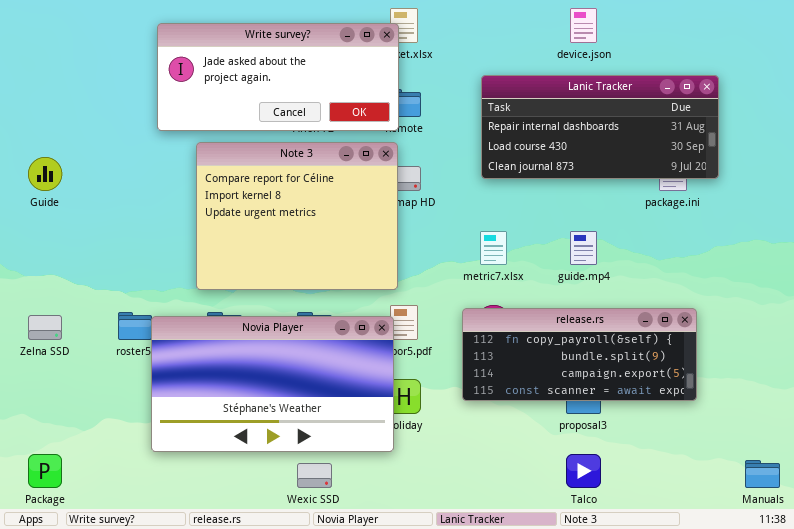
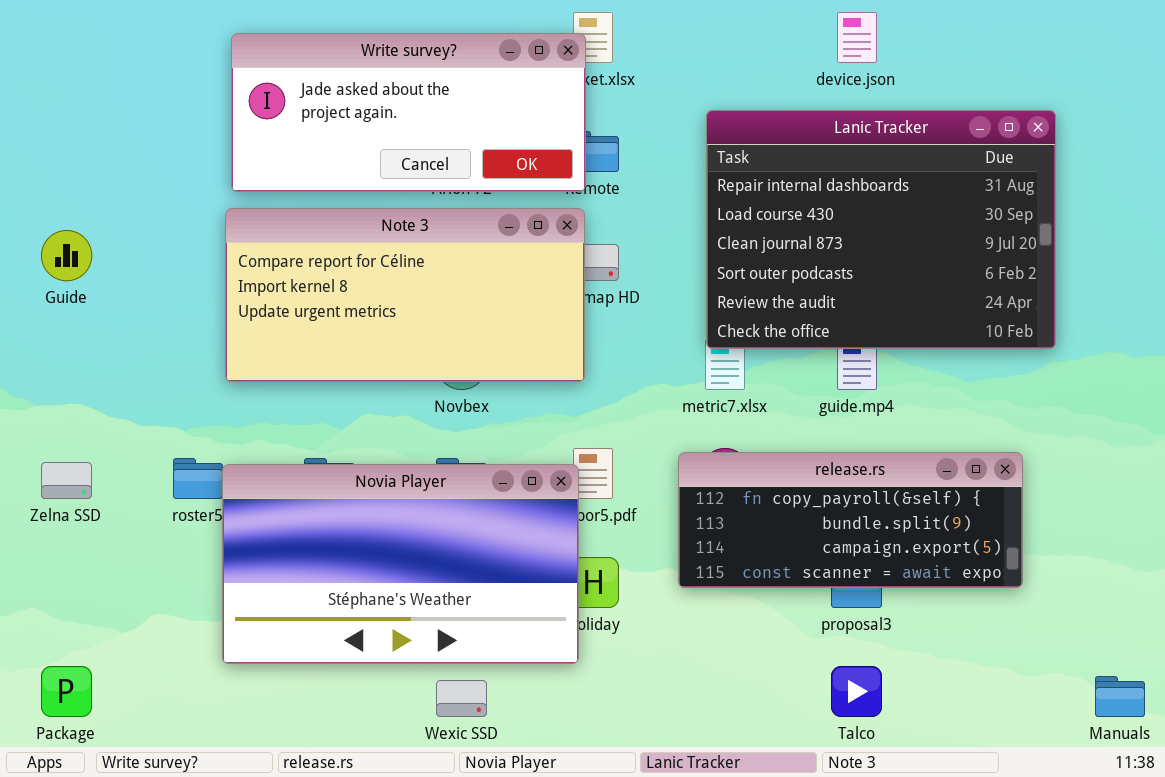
Lanic Tracker: [481,75,719,179] -> [706,110,1056,349], resized
Note 3: [196,142,398,290] -> [225,208,585,382], resized

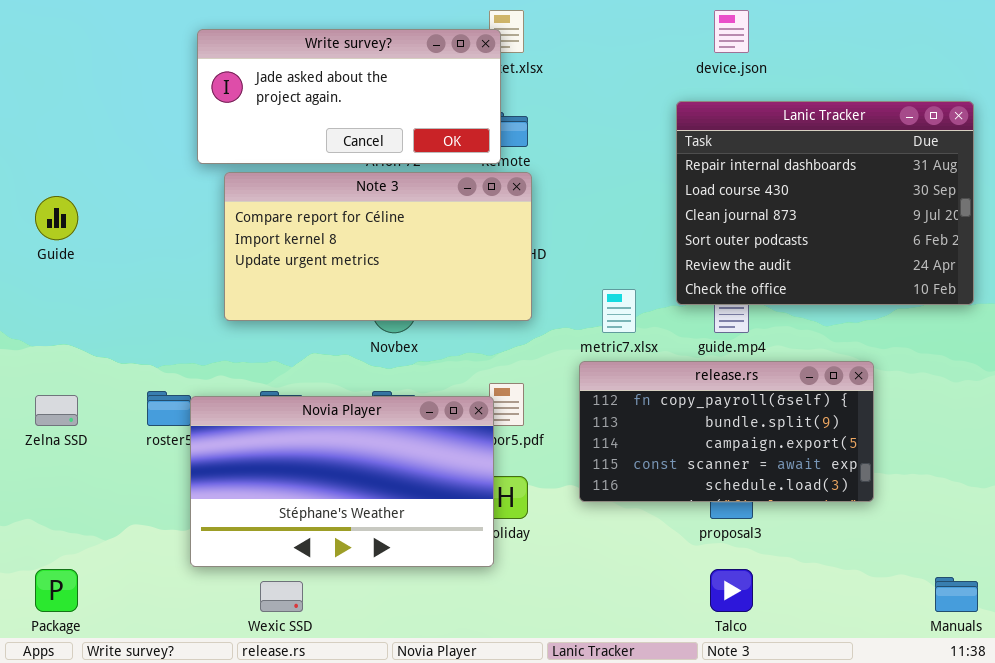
Lanic Tracker: [706,110,1056,349] -> [676,101,974,305], moved
Note 3: [225,208,585,382] -> [224,172,532,321], moved
release.rs: [678,452,1023,588] -> [579,361,874,502], resized
Wexic SSD: [436,680,487,717] -> [260,581,303,612], moved

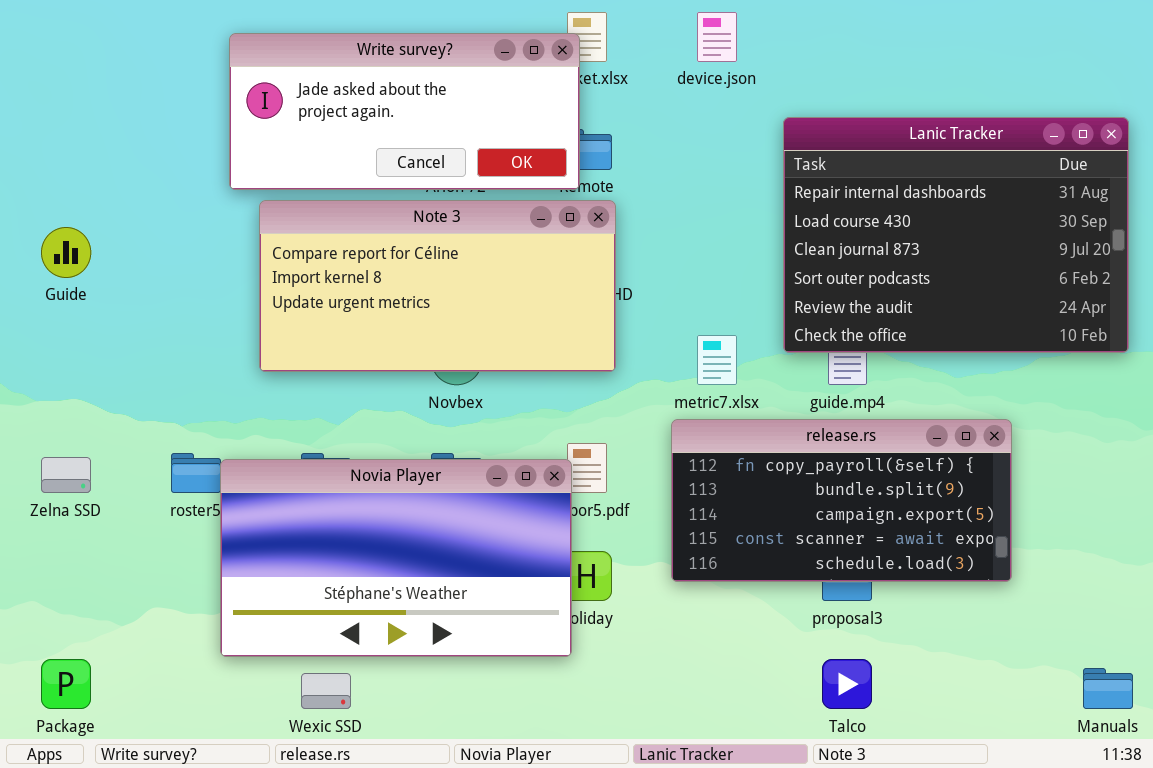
device.json: [714,10,749,53] -> [697,12,737,62], moved

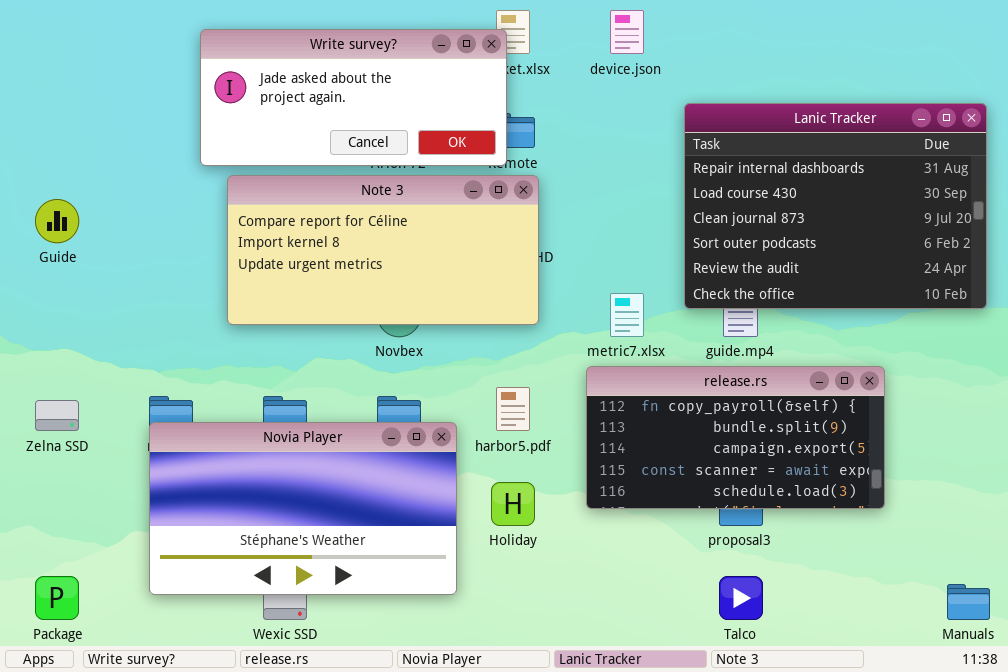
Novia Player: [220,459,572,657] -> [149,422,457,595], moved

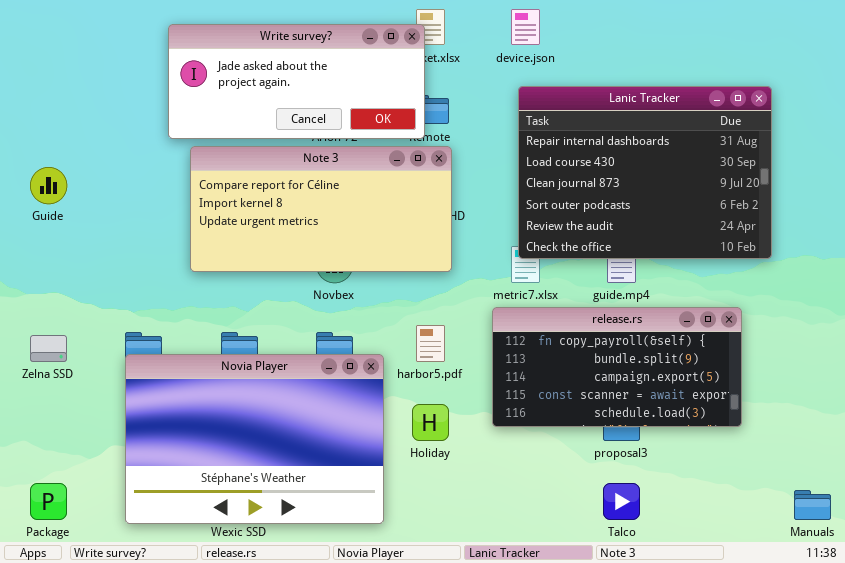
Lanic Tracker: [684,103,987,309] -> [518,86,772,259], moved
Novia Player: [149,422,457,595] -> [125,354,384,524], resized

